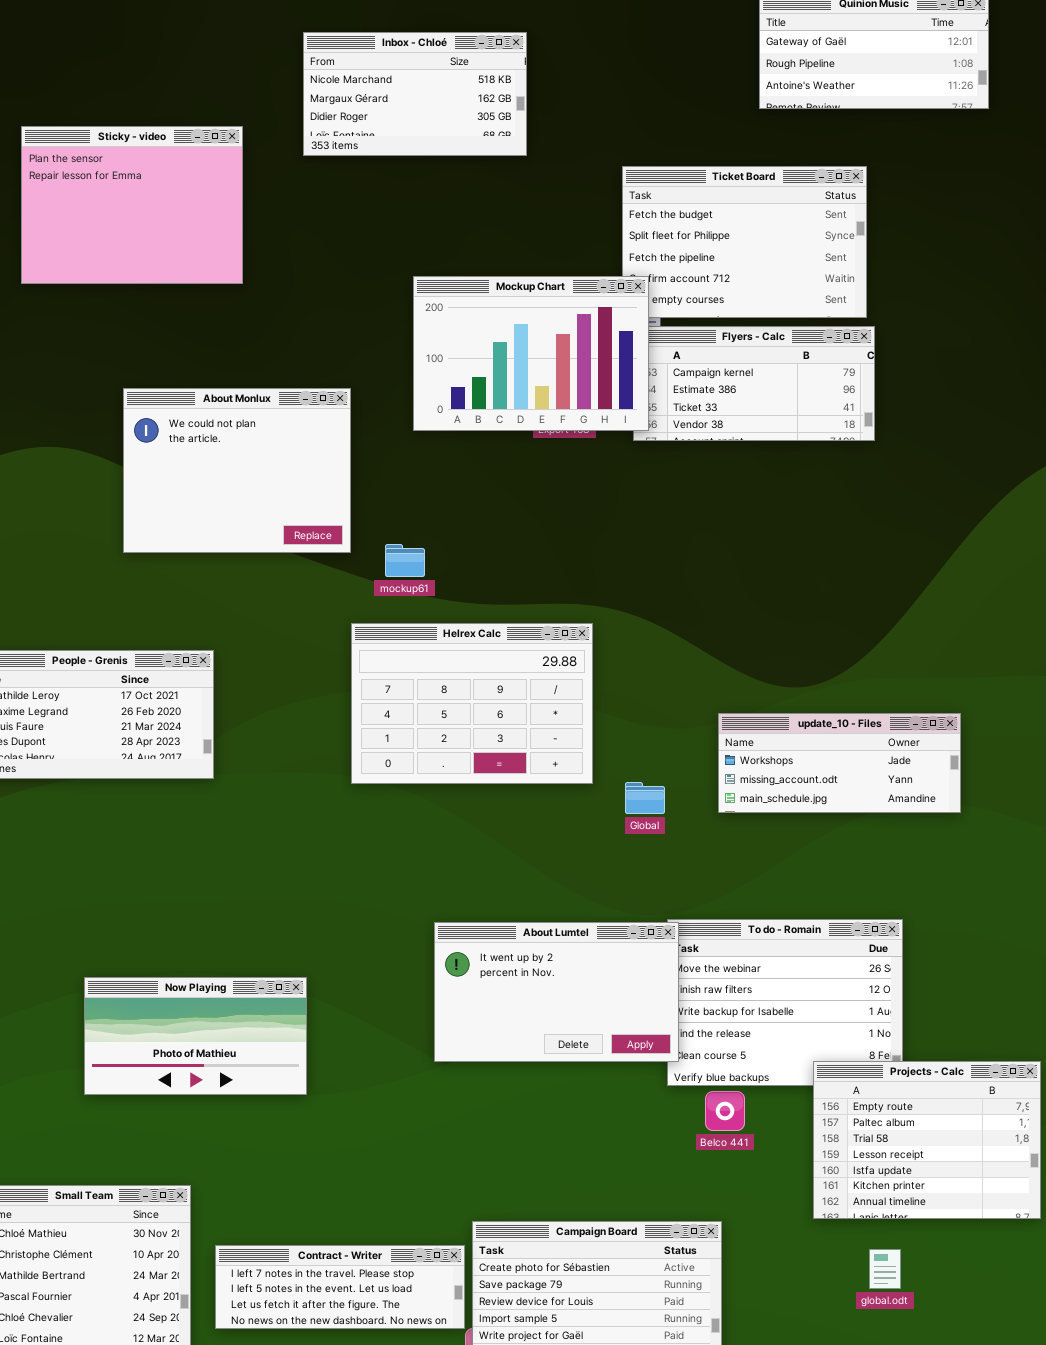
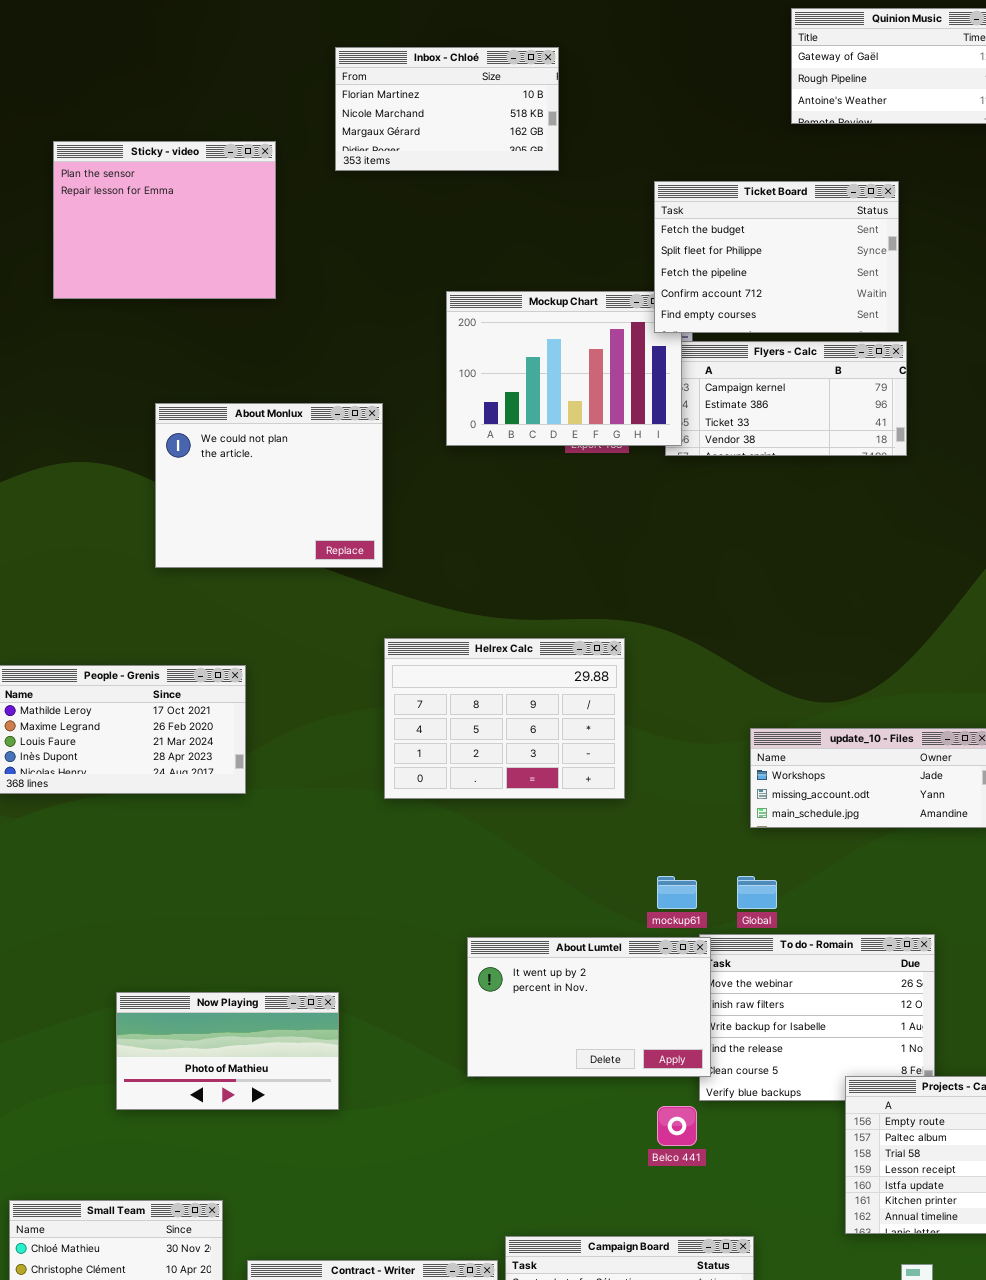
Inbox - Chloé: [303,32,527,156] -> [335,47,559,171], scrolled up 1 row
Ticket Board: [622,166,867,318] -> [654,181,899,333], raised
mockup61: [385,544,425,577] -> [657,876,697,909], moved
Global: [625,782,665,814] -> [737,876,777,909], moved
Belco 441: [705,1091,745,1131] -> [657,1106,697,1146], moved

